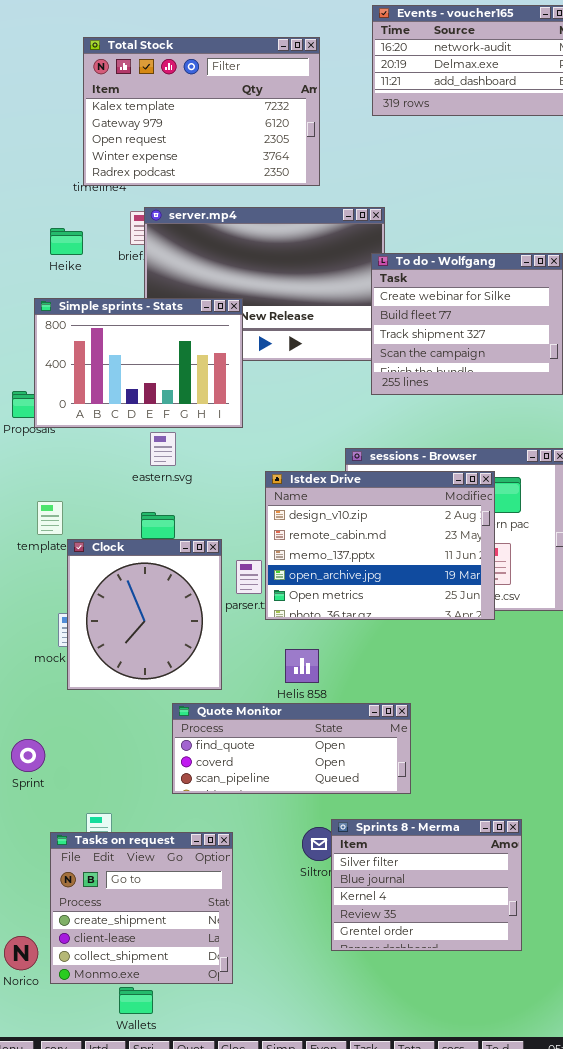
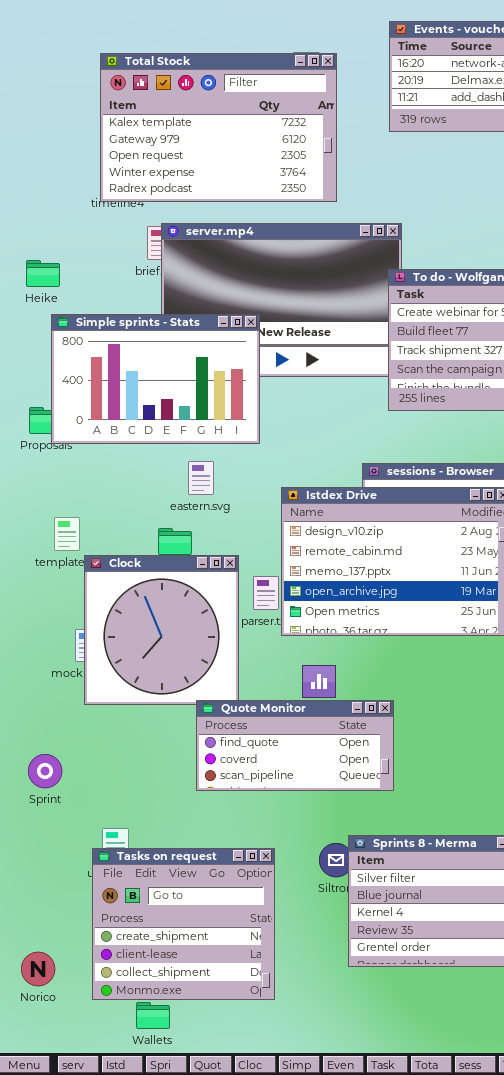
Heike: [50,228,83,255] -> [26,260,60,287], moved
eastern.svg: [150,432,176,466] -> [188,461,214,495], moved
Quote Monitor: [172,703,411,794] -> [196,700,394,791], moved, resized
Tasks on request: [50,832,233,984] -> [92,848,275,1000], moved

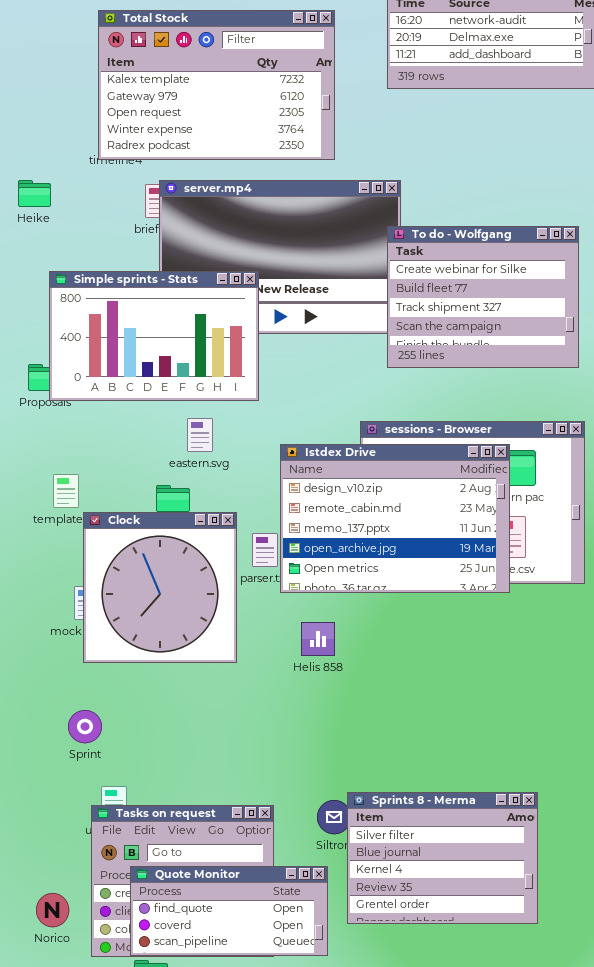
Heike: [26,260,60,287] -> [18,180,51,207], moved
Quote Monitor: [196,700,394,791] -> [130,866,328,956], moved
Sprint: [28,754,62,788] -> [68,710,102,743], moved
Norico: [21,952,55,986] -> [36,893,69,927], moved

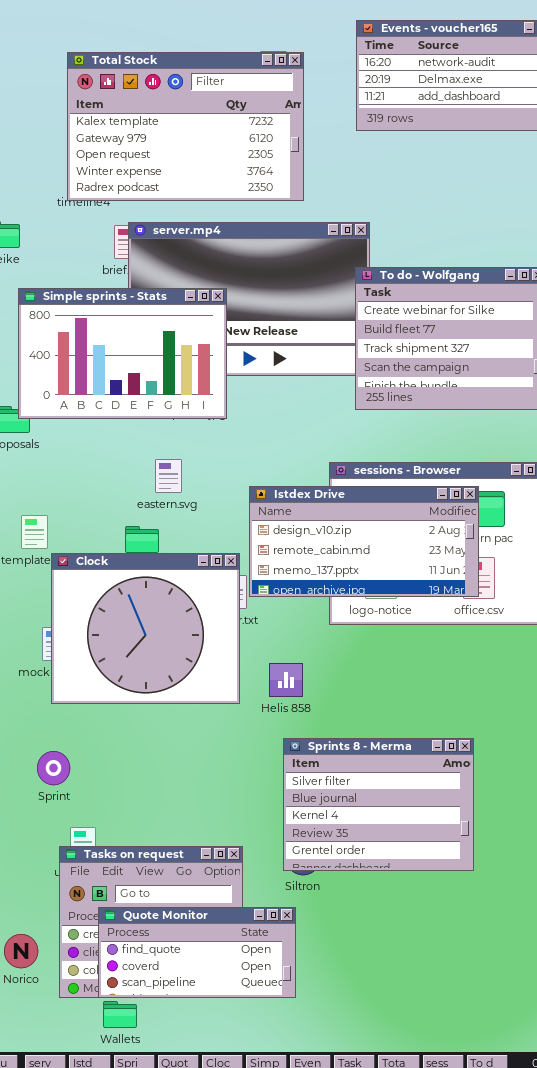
Simple sprints - Stats: [49,271,259,401] -> [18,288,227,419], moved
Istdex Drive: [280,444,510,593] -> [249,486,479,597], resized
Clock: [83,512,237,663] -> [51,553,240,704], resized
Sprints 8 - Merma: [347,792,538,924] -> [283,738,474,871], moved

